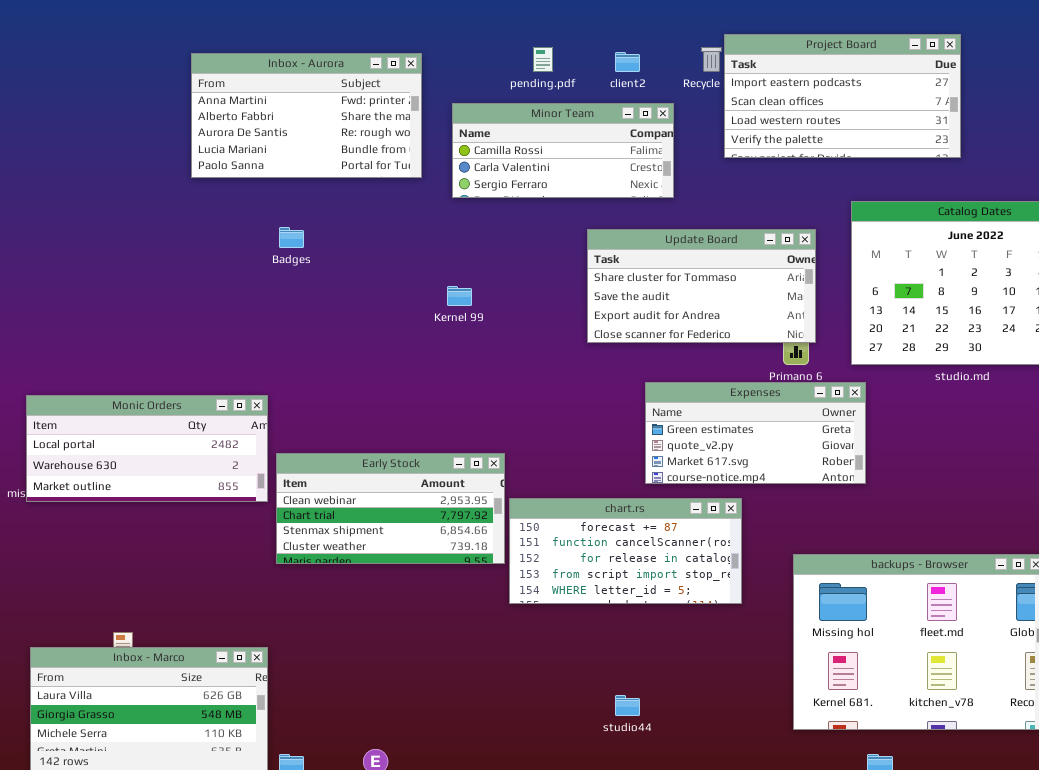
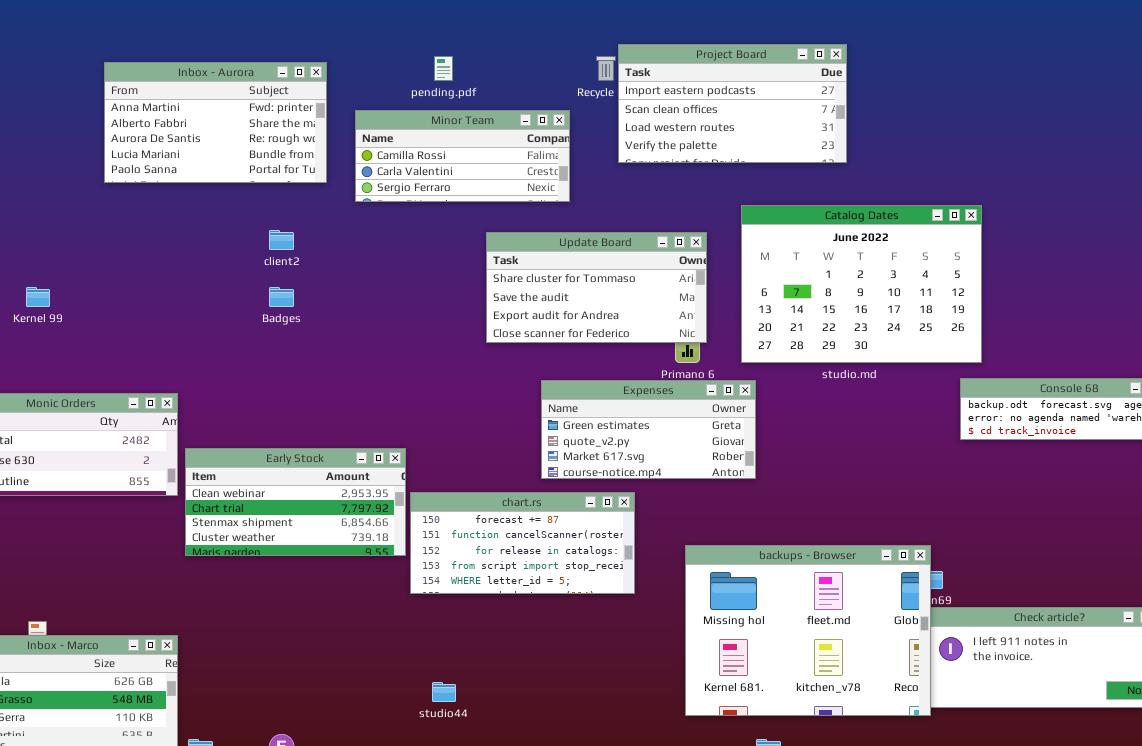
client2: [615,52,640,72] -> [269,230,294,250], moved
Badges: [279,227,304,248] -> [269,287,294,307], moved
Kernel 99: [447,286,472,306] -> [26,287,50,307], moved
studio44: [615,695,640,716] -> [432,682,456,702], moved

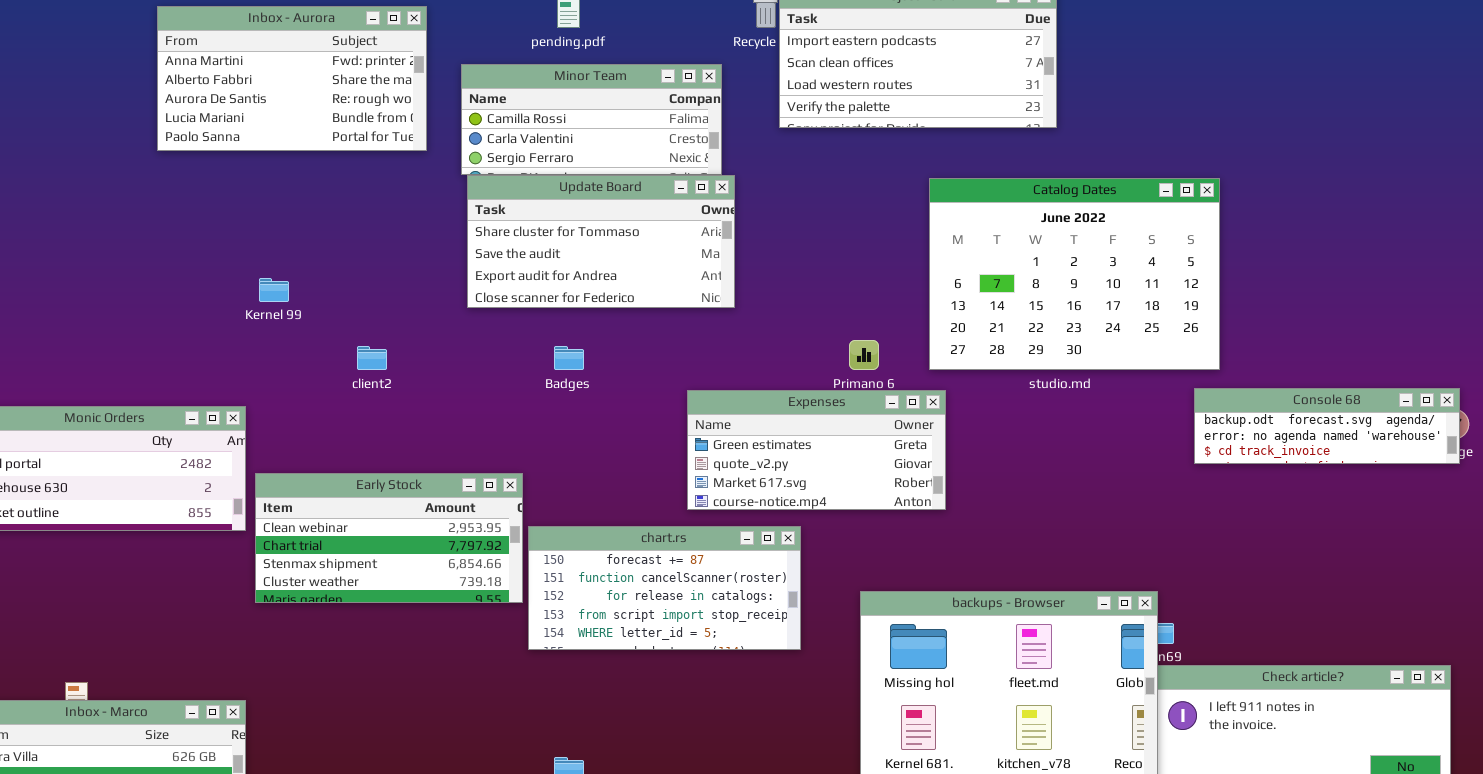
client2: [269,230,294,250] -> [357,346,387,370], moved
Update Board: [486,232,707,343] -> [467,175,735,308], moved
Kernel 99: [26,287,50,307] -> [259,278,289,302], moved
Badges: [269,287,294,307] -> [554,346,584,370], moved

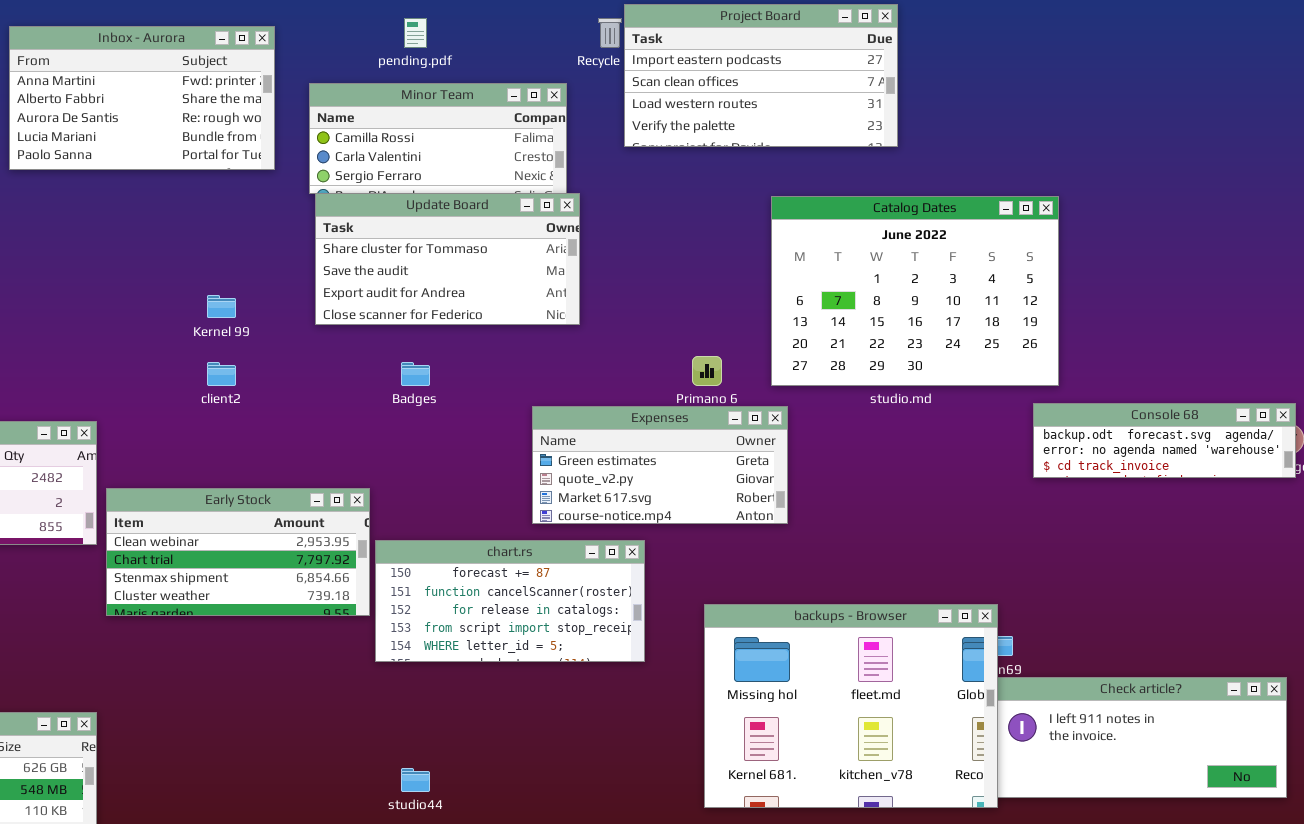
Kernel 99: [259,278,289,302] -> [207,295,236,318], moved

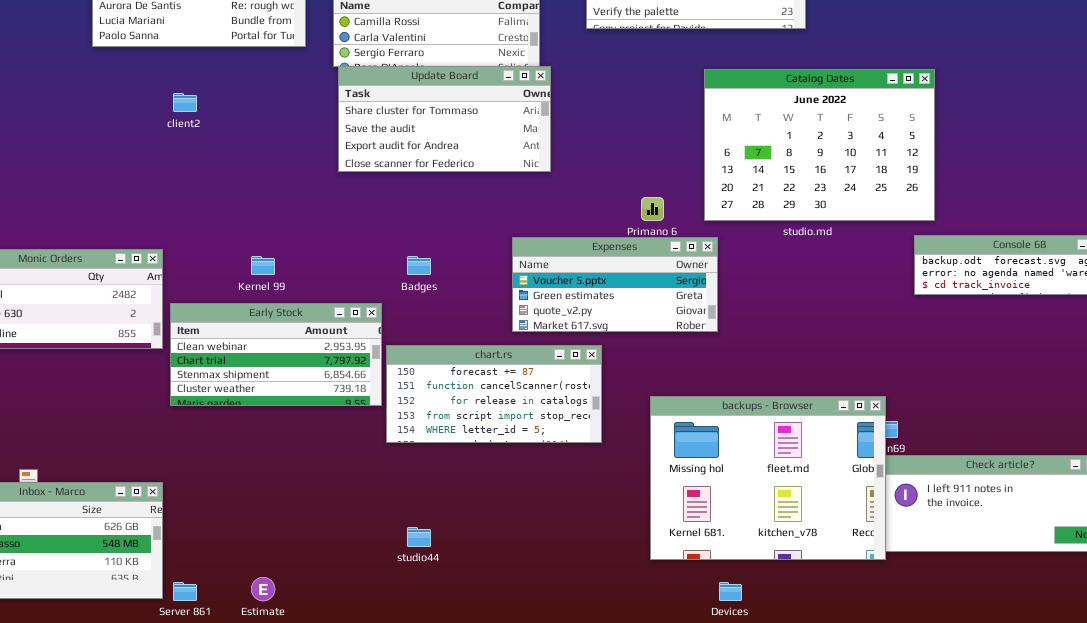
Kernel 99: [207,295,236,318] -> [251,256,275,275], moved
client2: [207,362,236,386] -> [173,93,197,112], moved
Badges: [401,362,430,386] -> [407,256,431,275], moved
Expenses: [532,406,788,524] -> [512,237,718,332], scrolled up 1 row

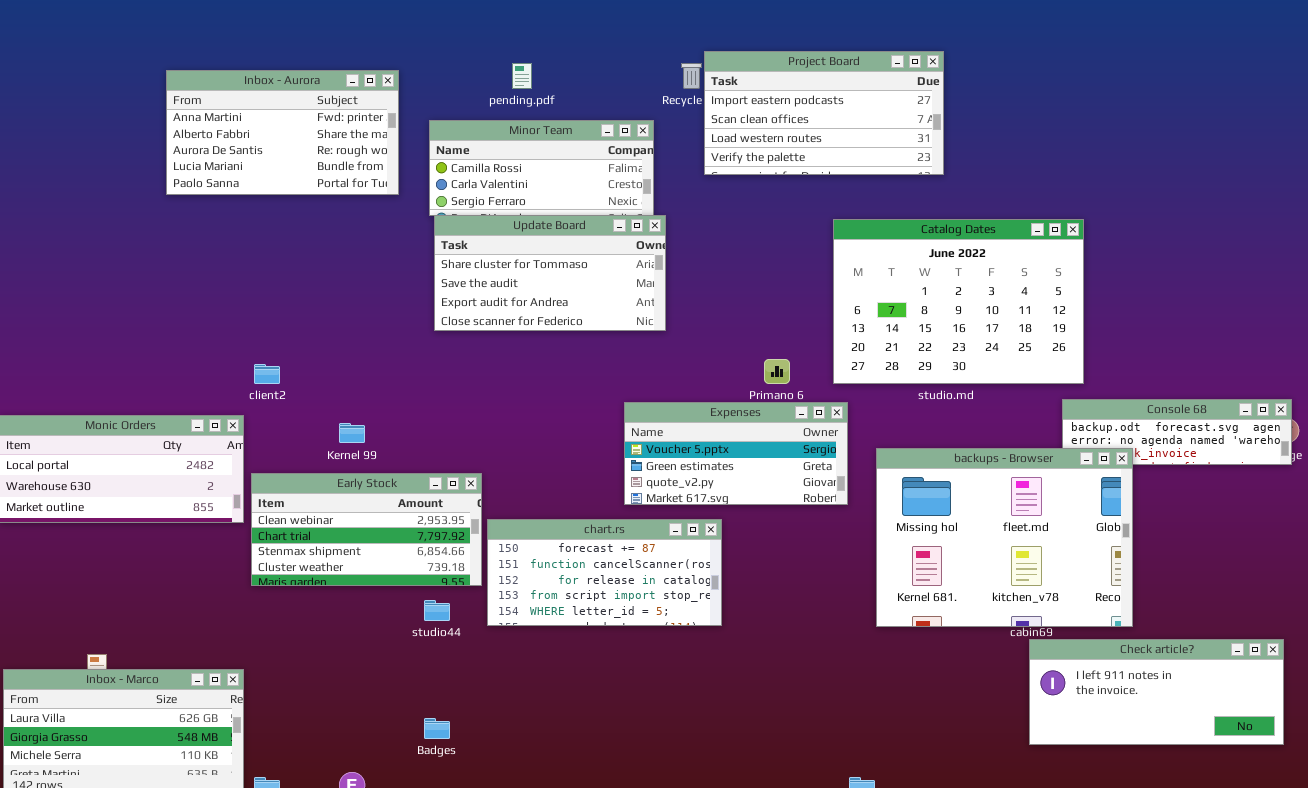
client2: [173,93,197,112] -> [254,364,280,384], moved
Badges: [407,256,431,275] -> [424,718,450,739], moved
backups - Browser: [650,396,886,560] -> [876,448,1133,627], moved
studio44: [407,527,431,547] -> [424,600,450,621], moved

